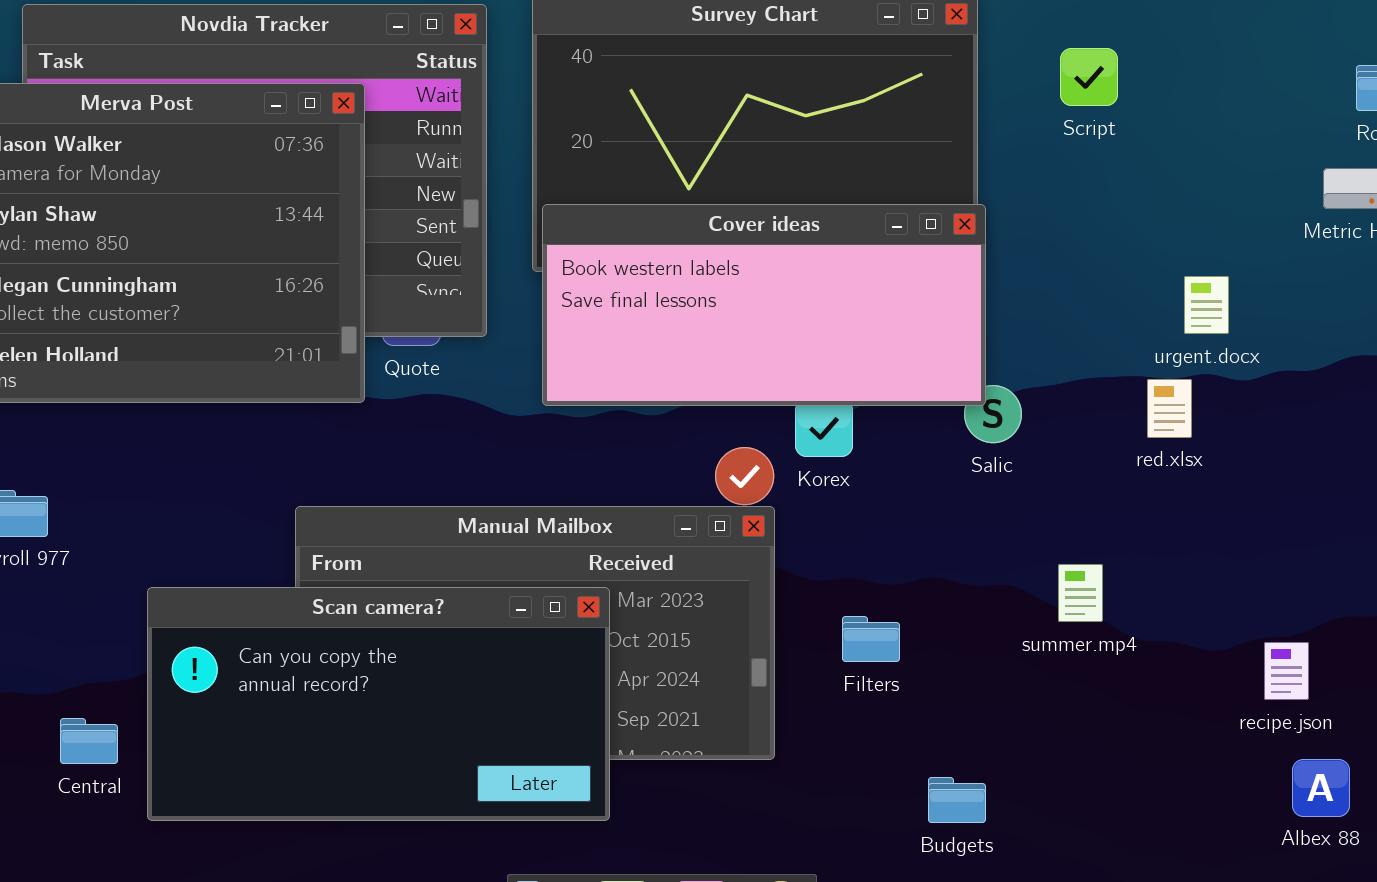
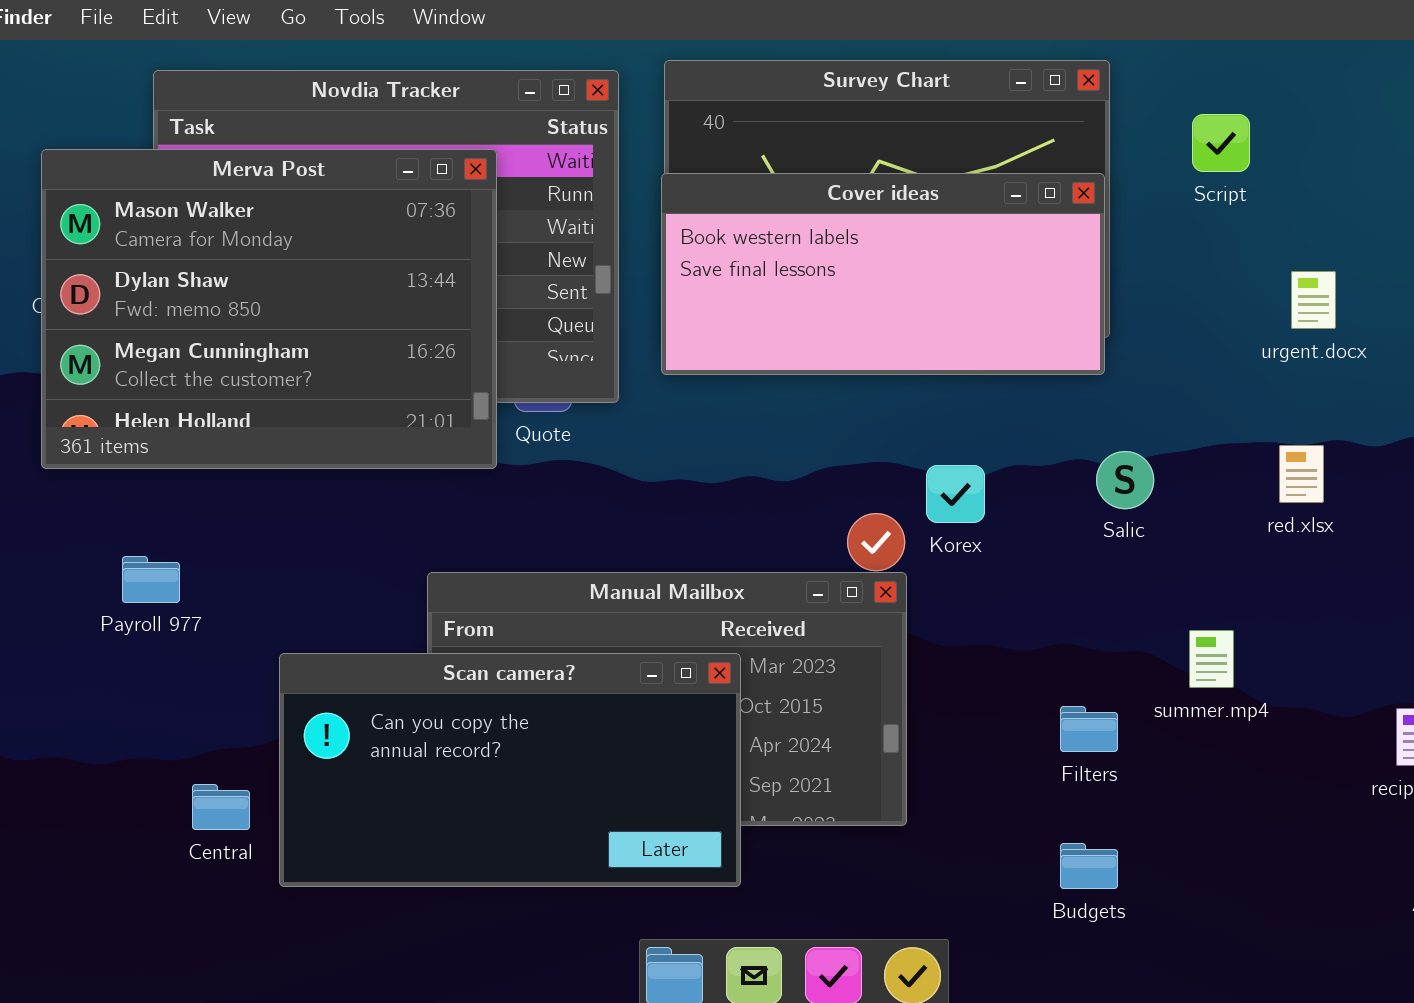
Cover ideas: [542,204,986,406] -> [661,173,1105,375], moved
urgent.docx: [1184,276,1229,334] -> [1291,271,1336,329], moved
Filters: [842,616,900,662] -> [1060,706,1118,752], moved

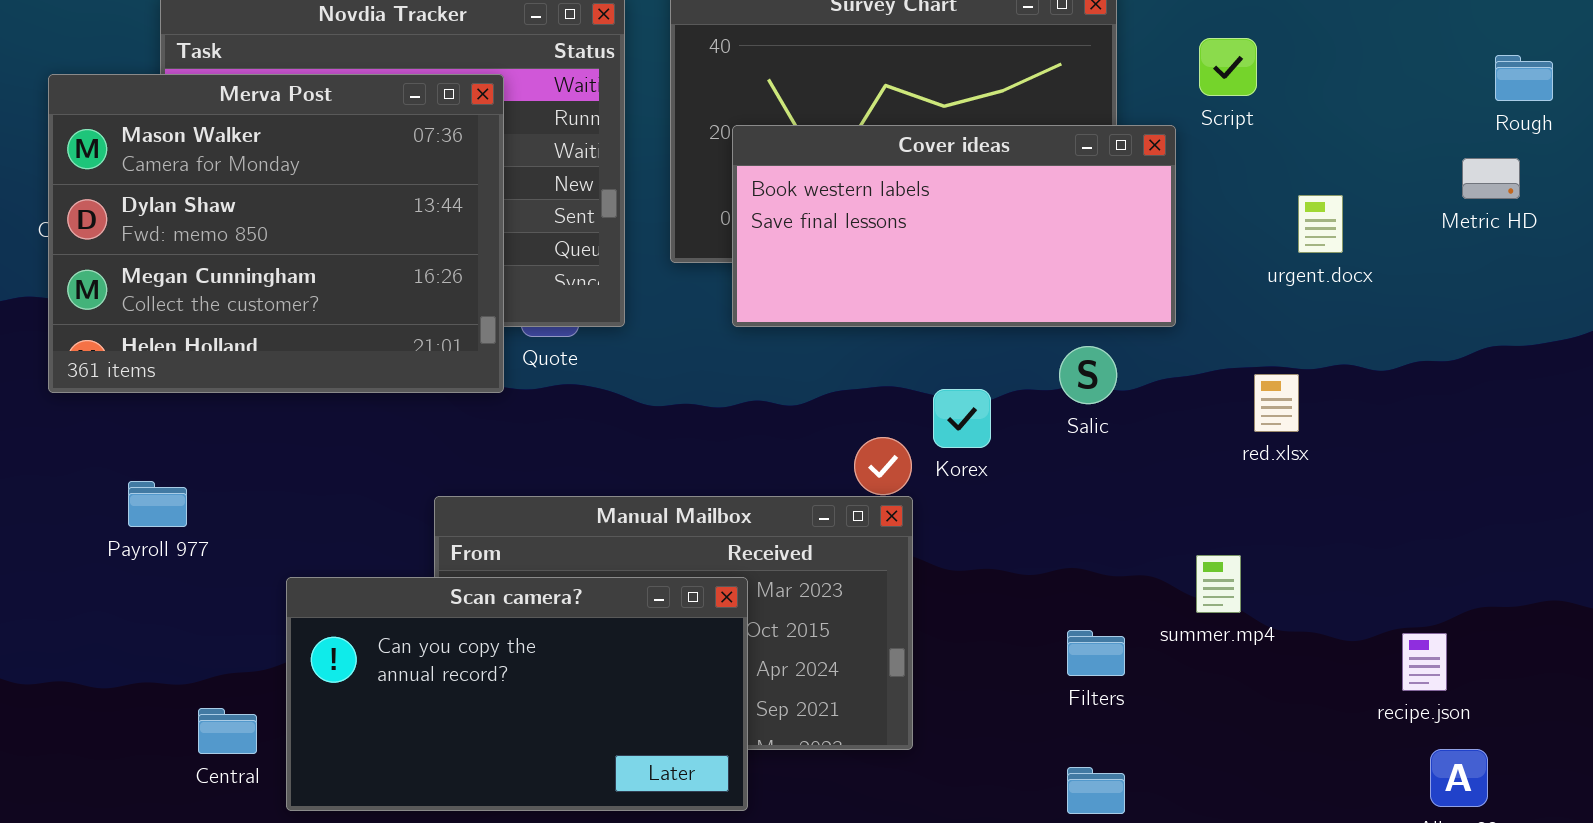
Cover ideas: [661,173,1105,375] -> [732,125,1176,327], moved
red.xlsx: [1279,445,1324,503] -> [1254,374,1299,432], moved
Salic: [1096,451,1154,509] -> [1059,346,1117,404], moved

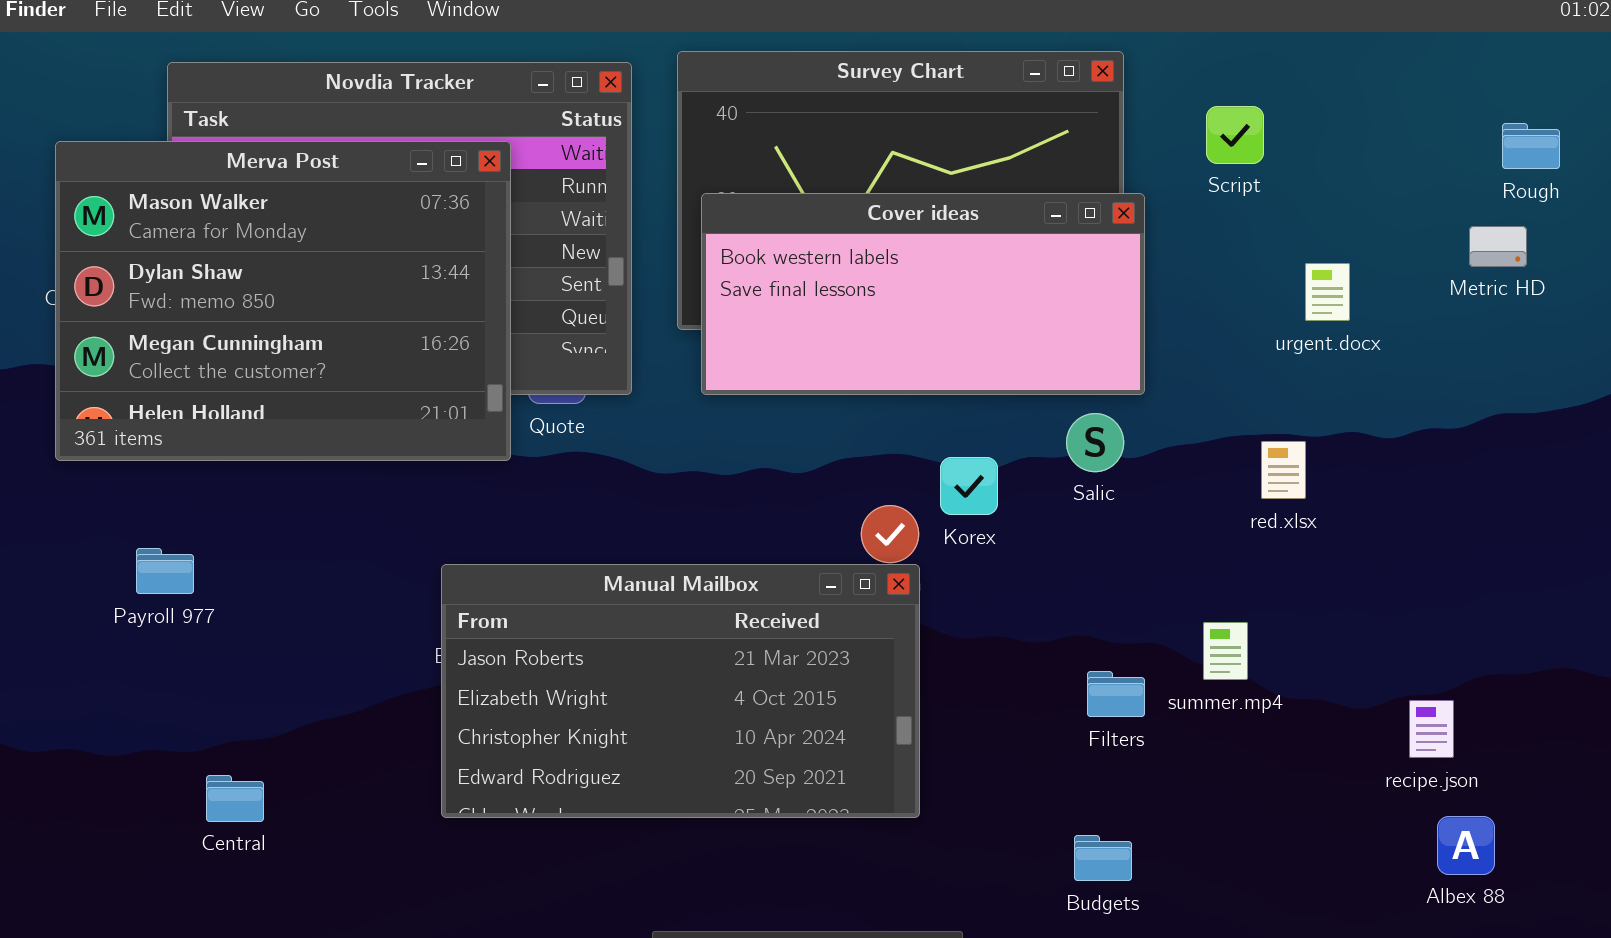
Cover ideas: [732,125,1176,327] -> [701,193,1145,395], moved
Scan camera?: [286,577,748,811] -> none, closed
Filters: [1067,630,1125,676] -> [1087,671,1145,717], moved

